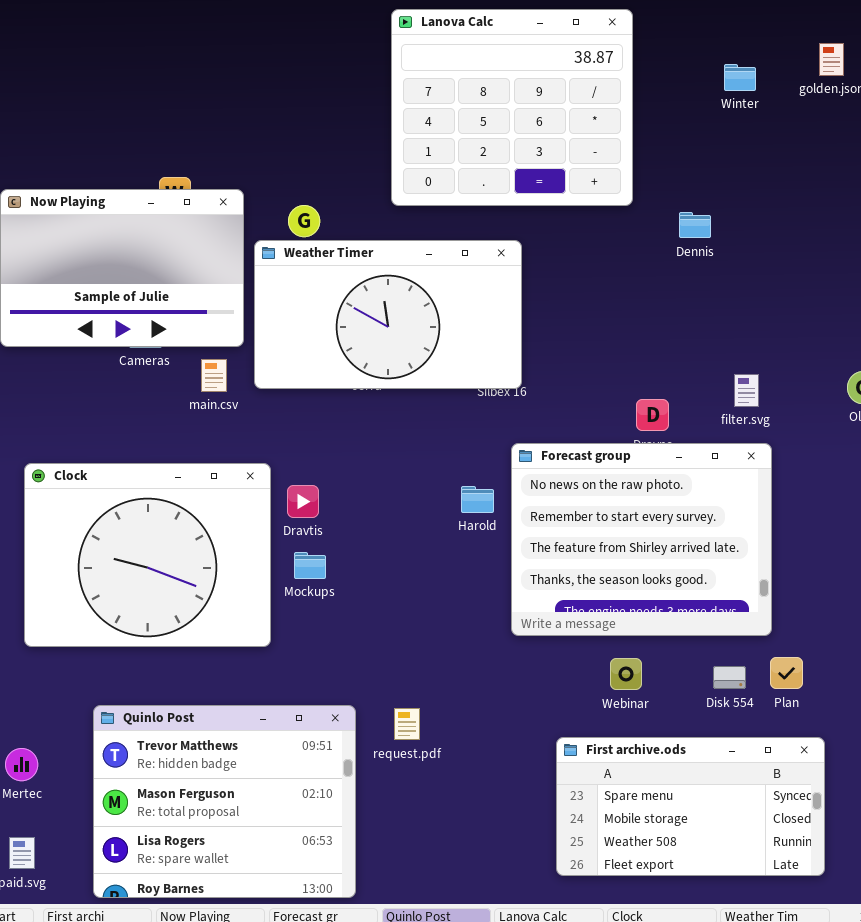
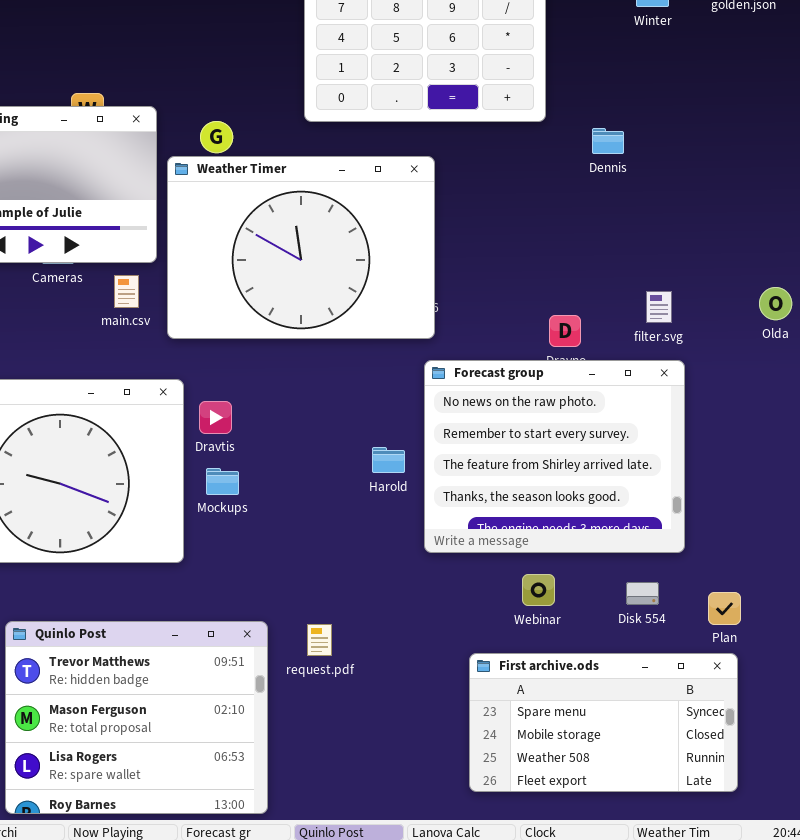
Weather Timer: [254,240,522,389] -> [167,156,435,339], resized
Harold: [461,486,494,513] -> [372,447,405,473], moved
Plan: [770,657,803,689] -> [708,592,741,625], moved

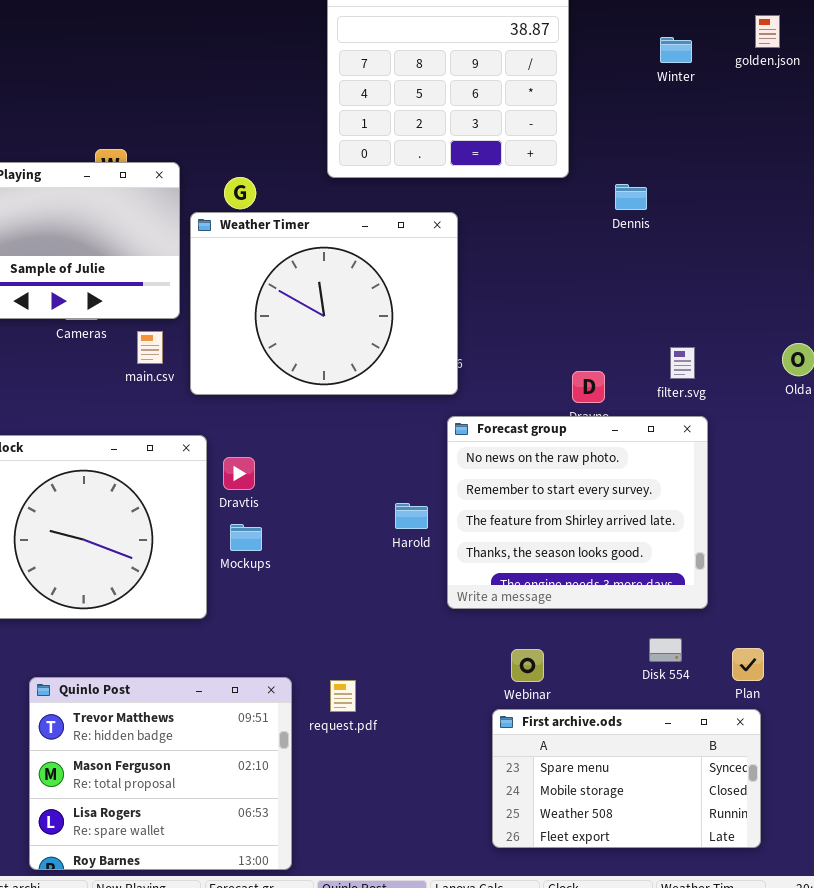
Webinar: [522,574,555,606] -> [511,649,544,682], moved

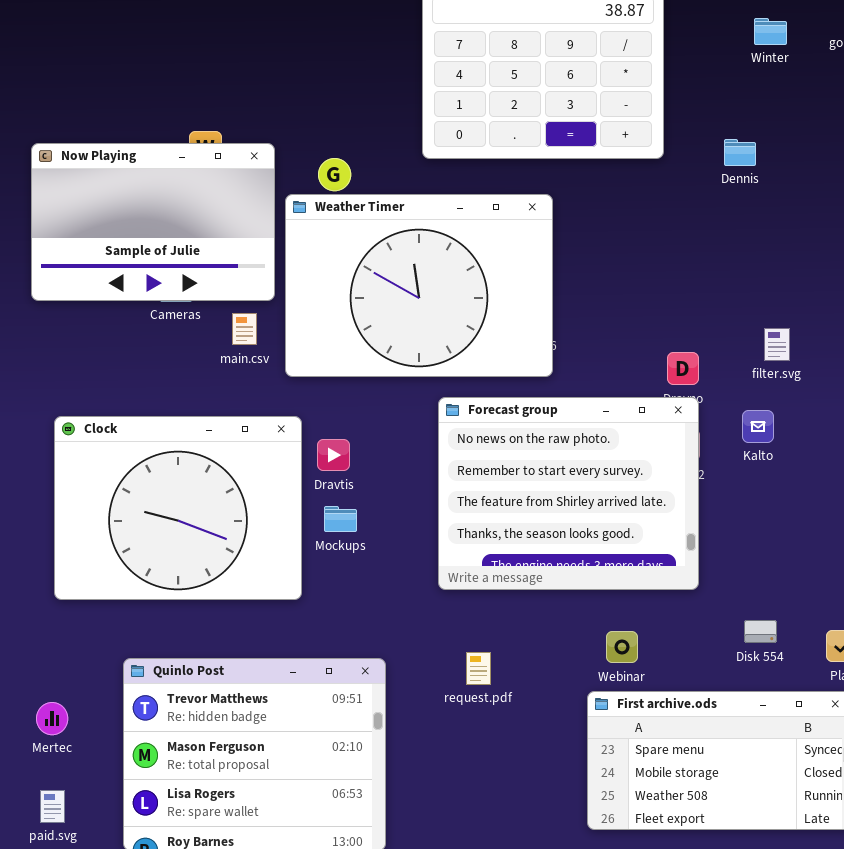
Dennis: [615,184,647,210] -> [724,139,756,166], moved
Forecast group: [447,416,708,609] -> [438,397,699,590], moved
request.pdf: [330,680,356,712] -> [466,652,491,685], moved

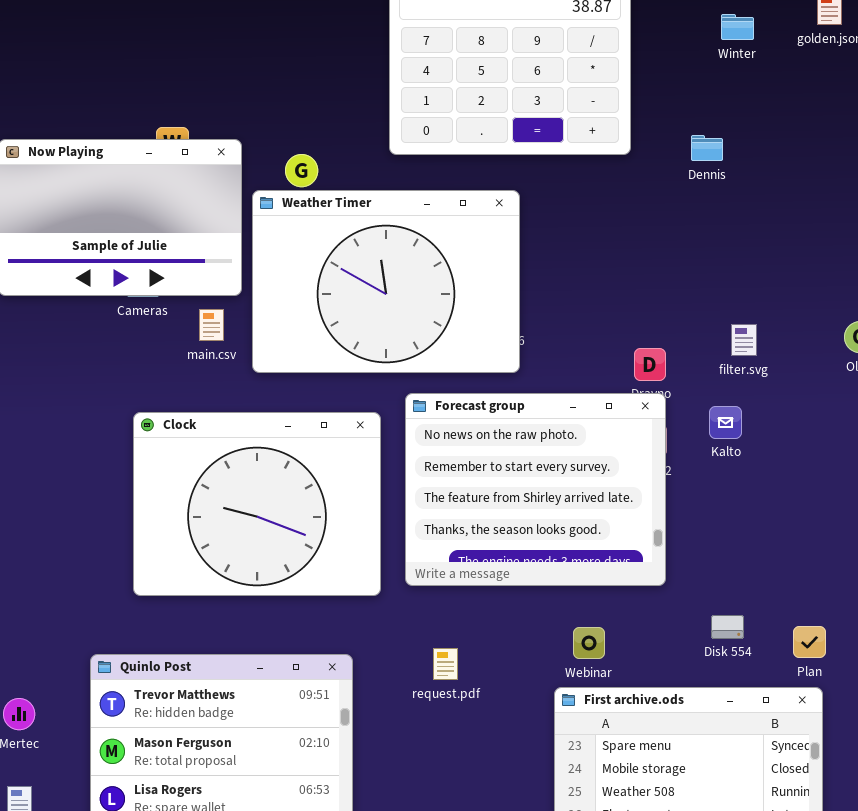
Clock: [54,416,302,600] -> [133,412,381,596], moved

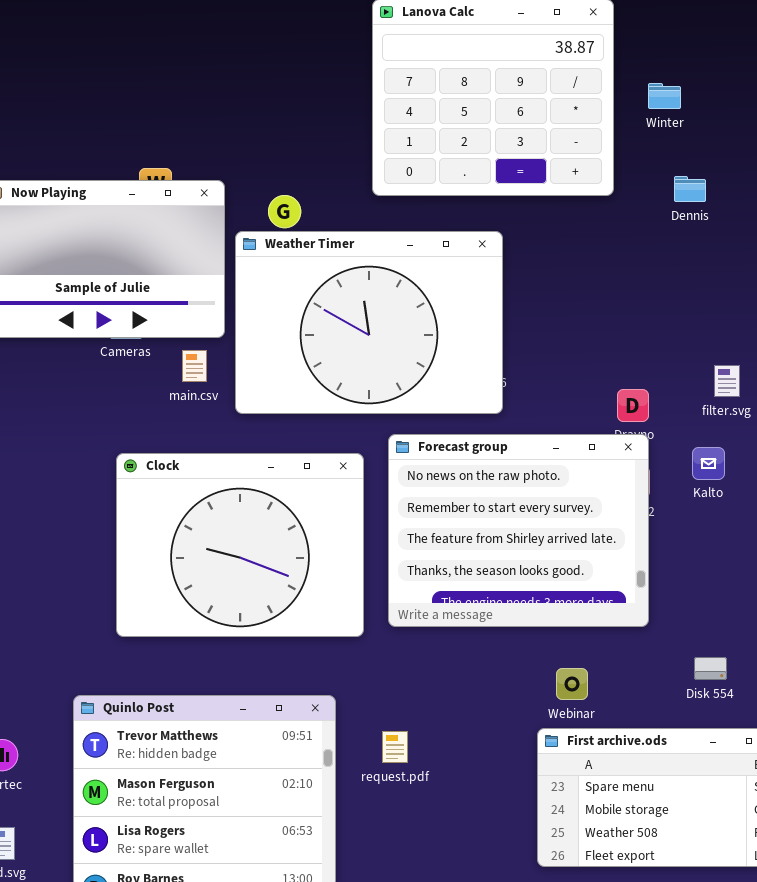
Winter: [721,14,754,40] -> [648,83,681,109], moved
request.pdf: [433,648,458,680] -> [382,731,408,763], moved

